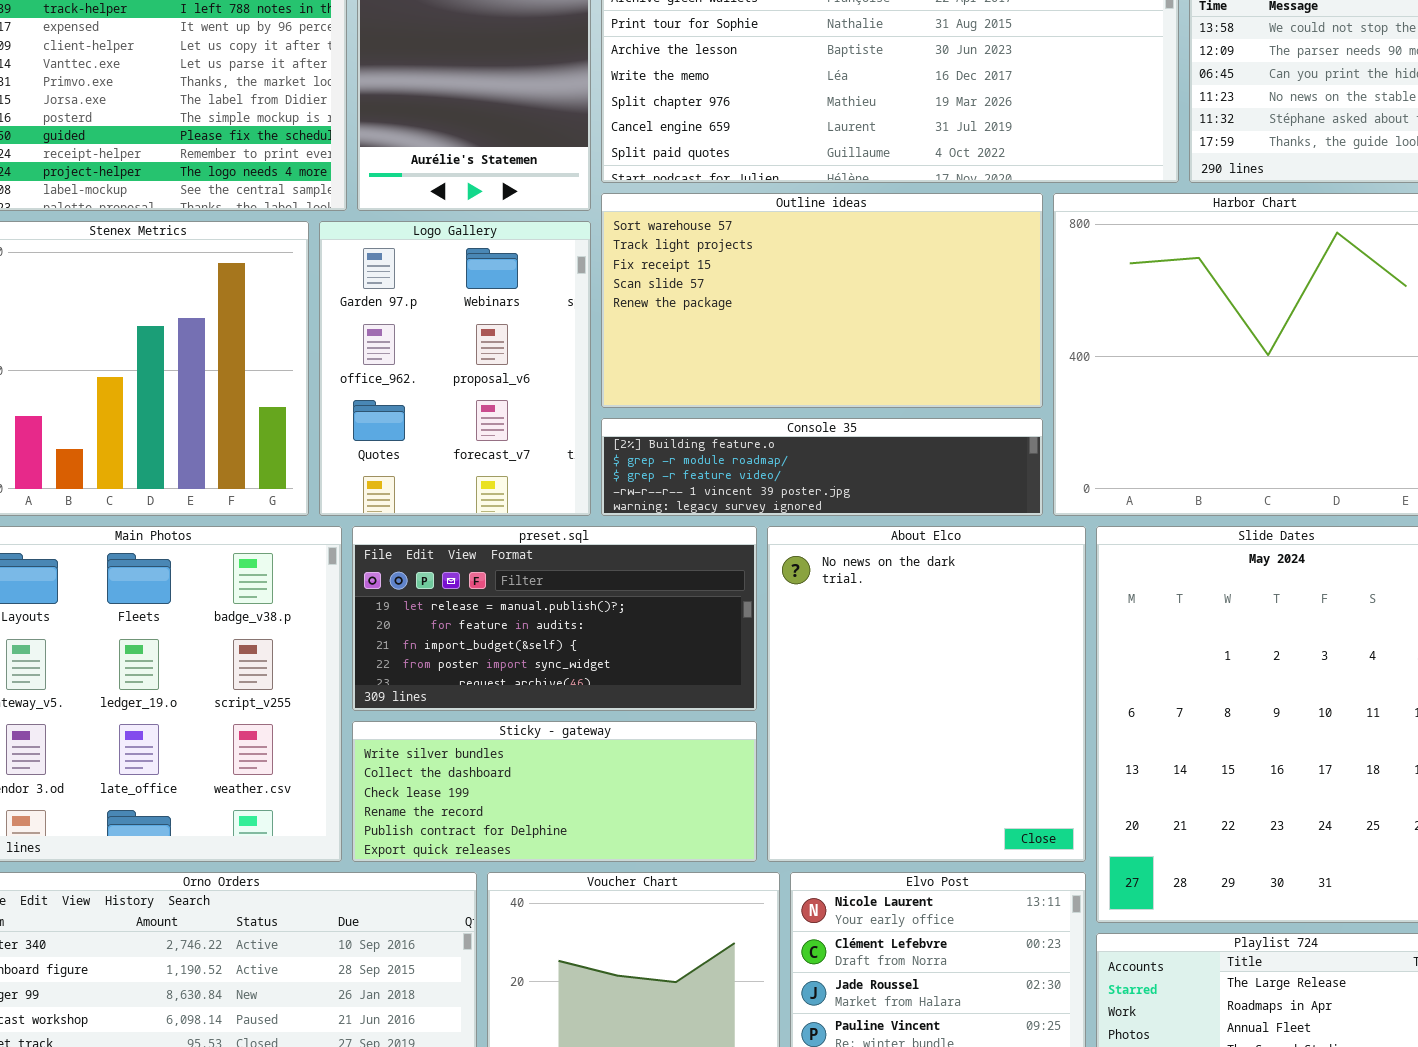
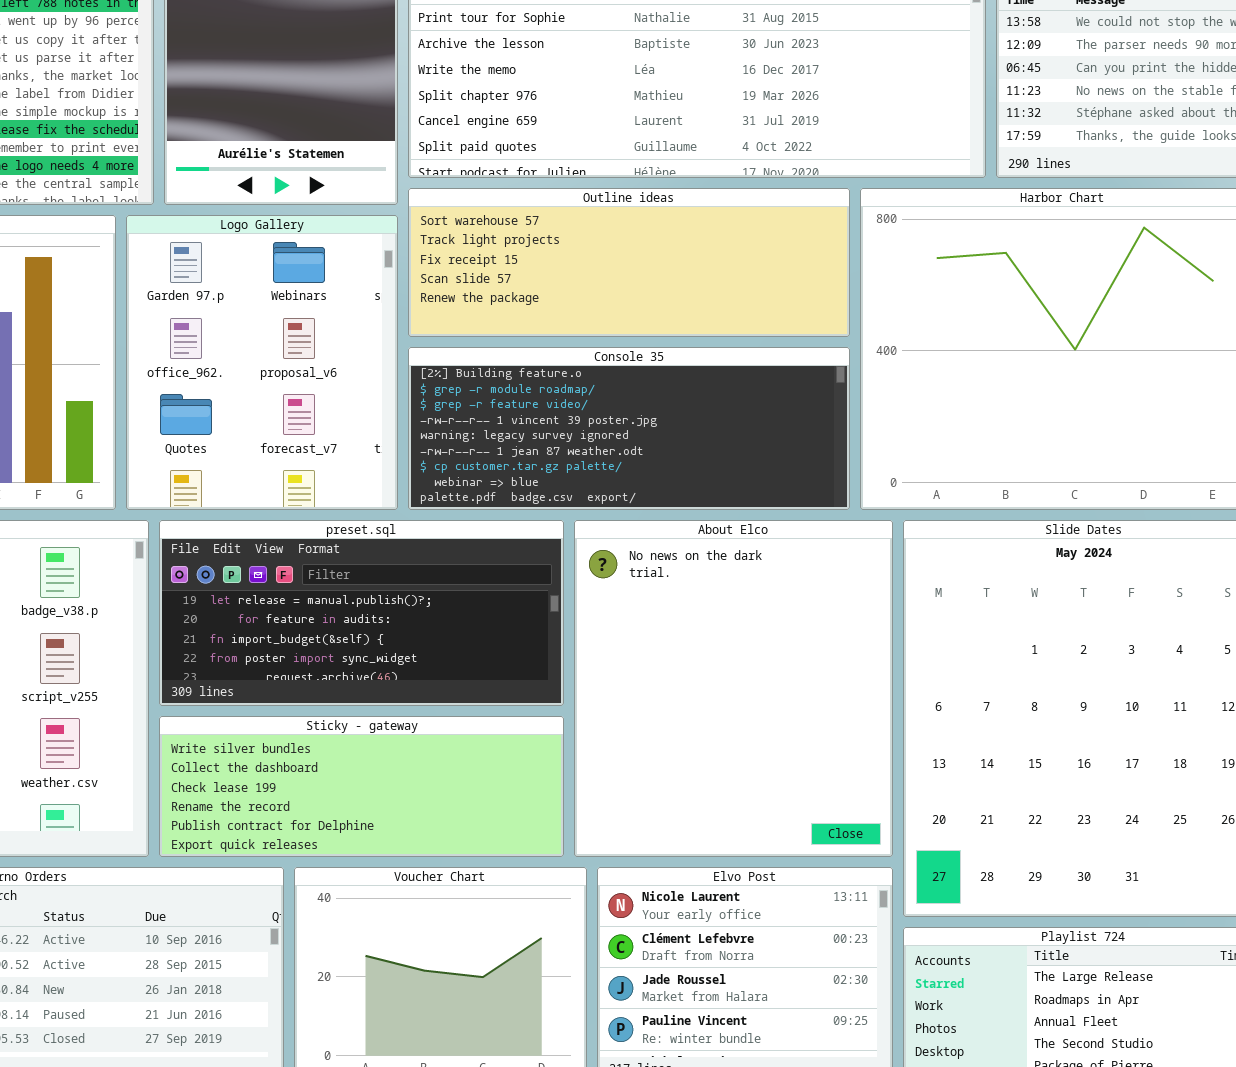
Outline ideas: [601,193,1043,408] -> [408,188,850,337], resized
Console 35: [601,418,1043,516] -> [408,347,850,510], resized

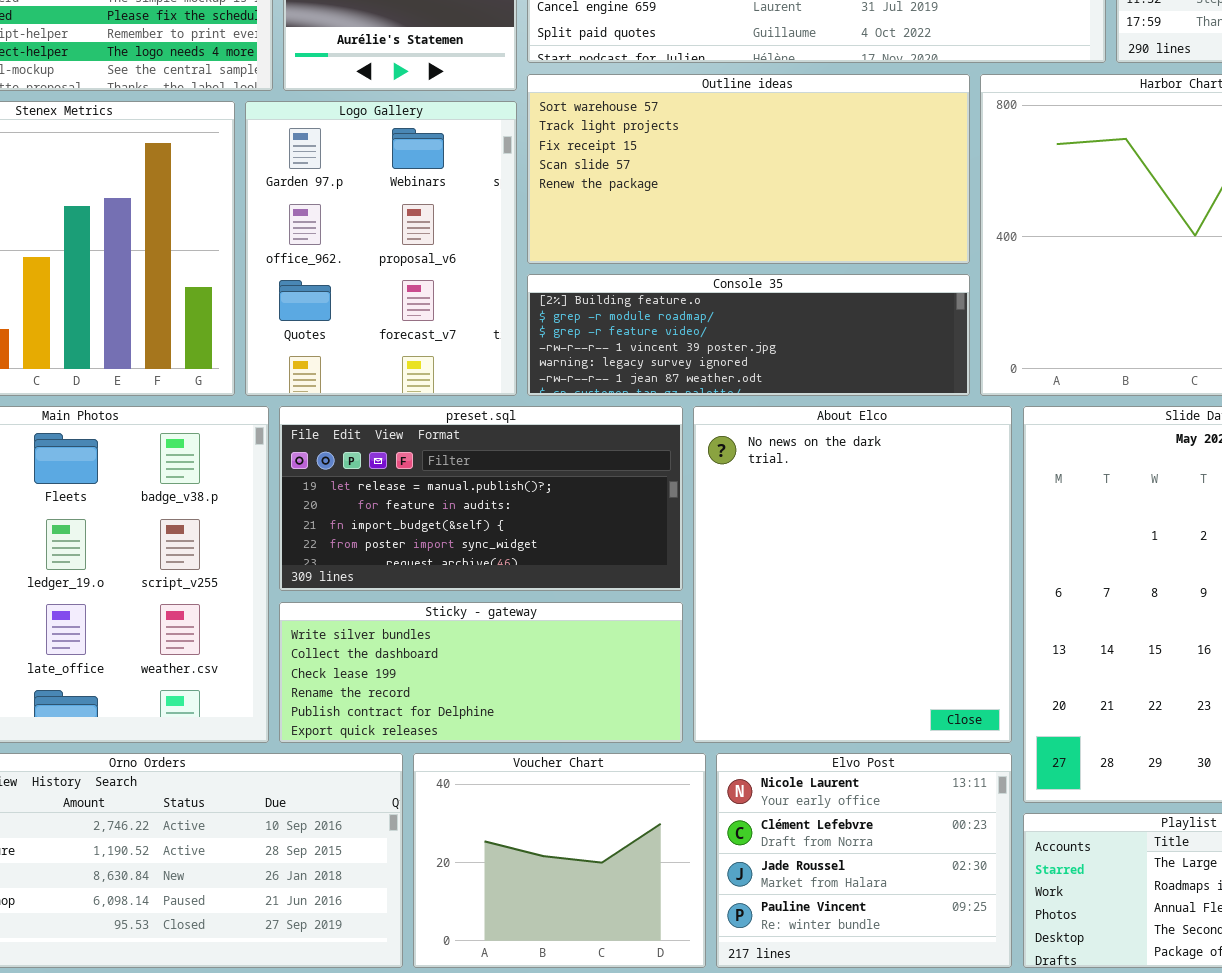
Outline ideas: [408,188,850,337] -> [527,74,970,264], resized
Console 35: [408,347,850,510] -> [527,274,970,396], resized

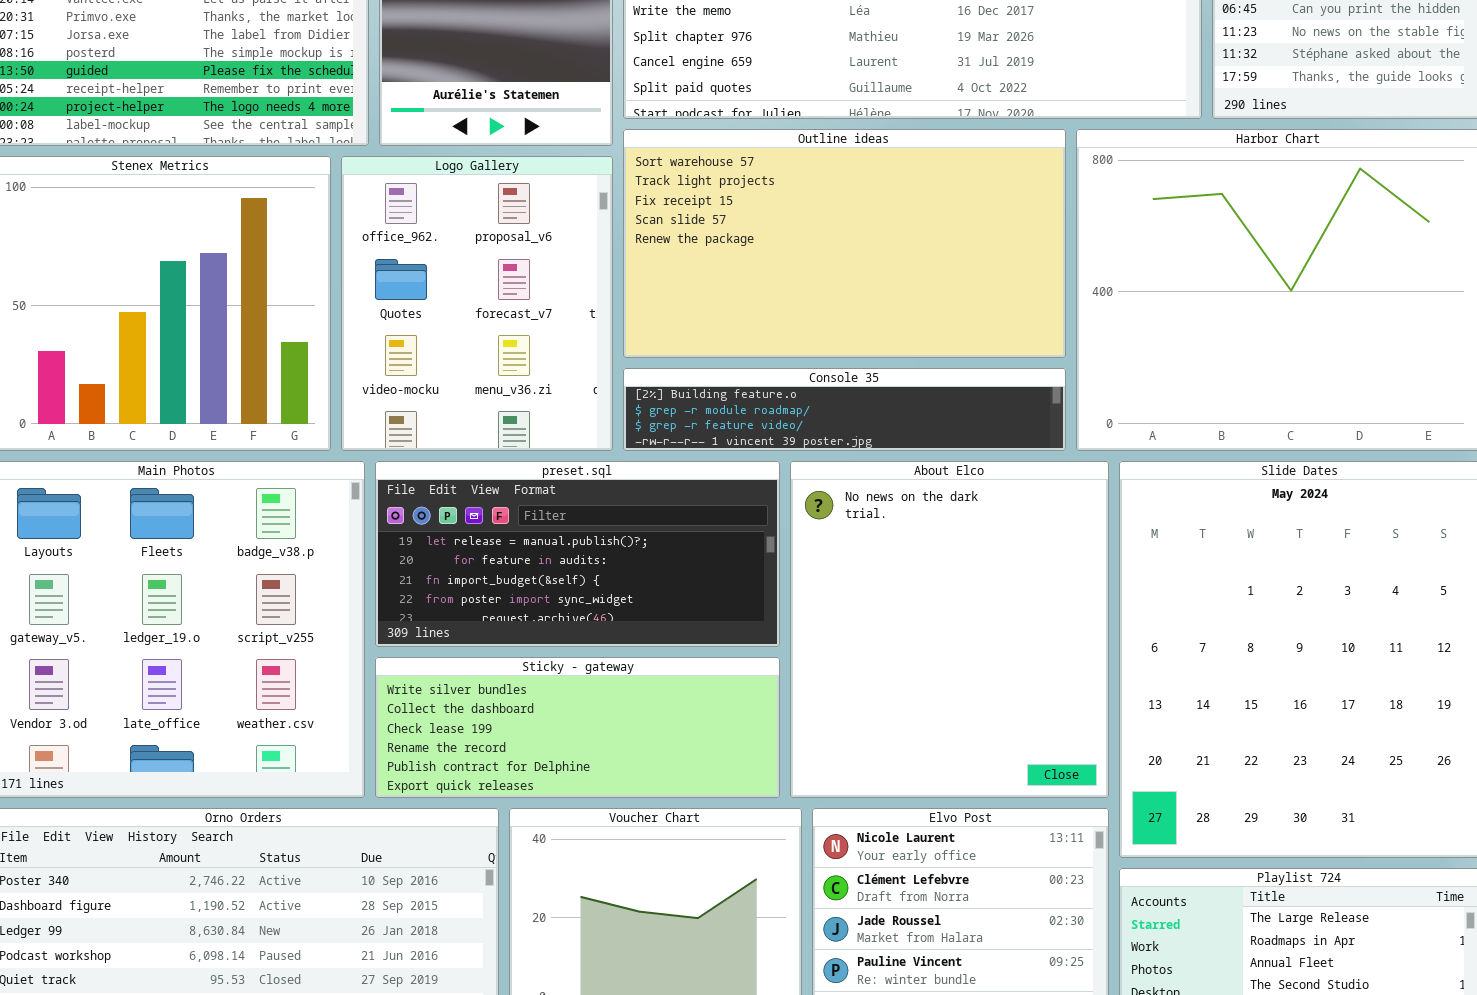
Outline ideas: [527,74,970,264] -> [623,129,1066,358], resized
Logo Gallery: [245,101,517,396] -> [341,156,613,451], scrolled down 1 row
Console 35: [527,274,970,396] -> [623,368,1066,451], resized

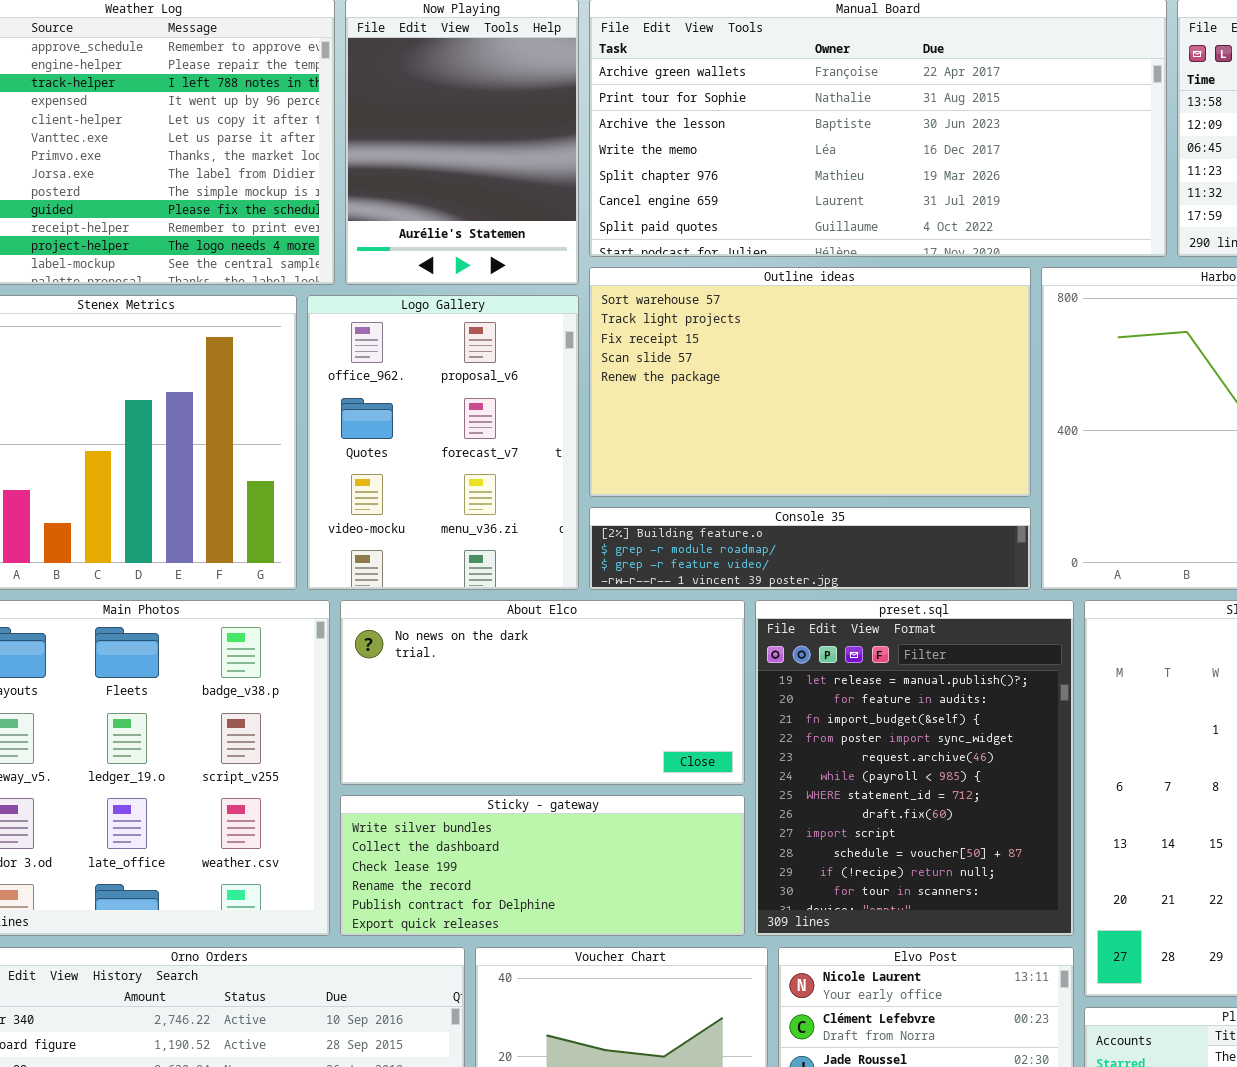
preset.sql: [375,461,780,647] -> [755,600,1074,936], moved, resized
About Elco: [790,461,1109,798] -> [340,600,745,785], moved, resized

